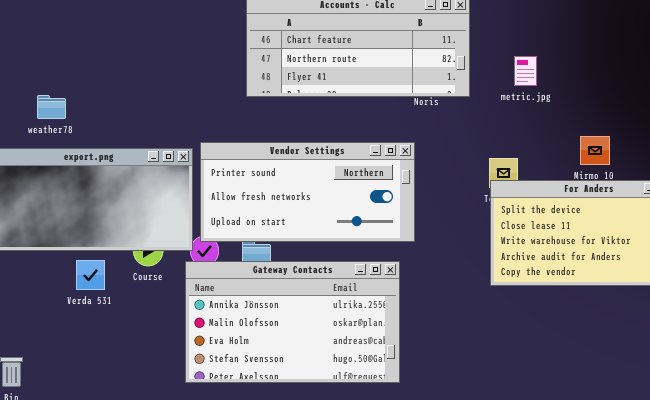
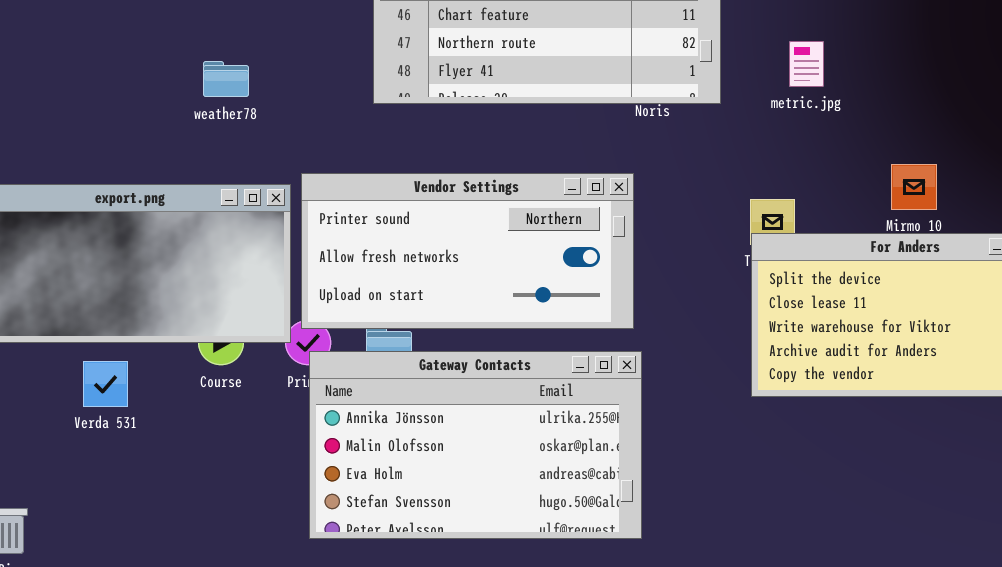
weather78: [37,95,66,119] -> [203,61,249,97], moved
Verda 531: [76,260,105,290] -> [83,361,128,407], moved
Gateway Contacts: [185,261,400,383] -> [309,351,642,539], moved

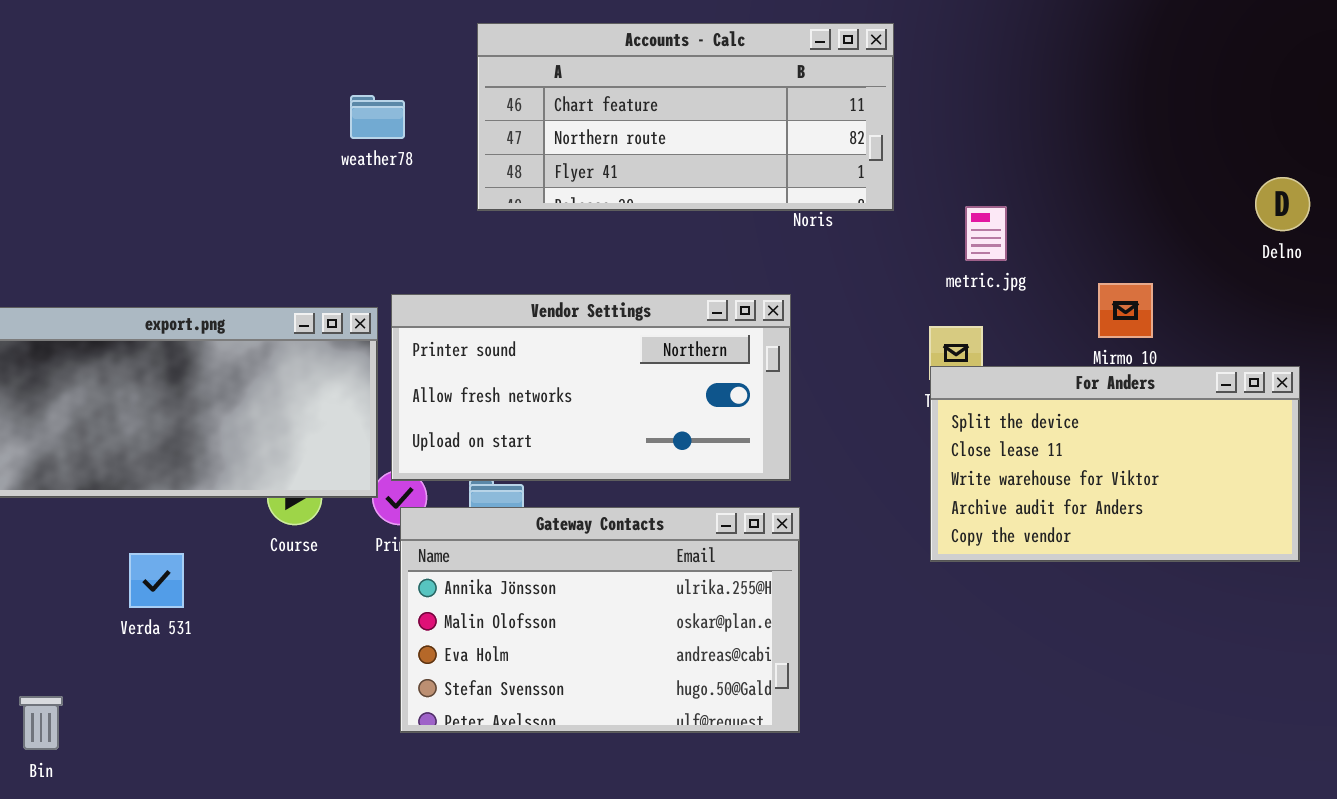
metric.jpg: [789,41,824,87] -> [965,206,1007,261], moved
weather78: [203,61,249,97] -> [350,95,405,139], moved
Verda 531: [83,361,128,407] -> [129,553,184,608], moved

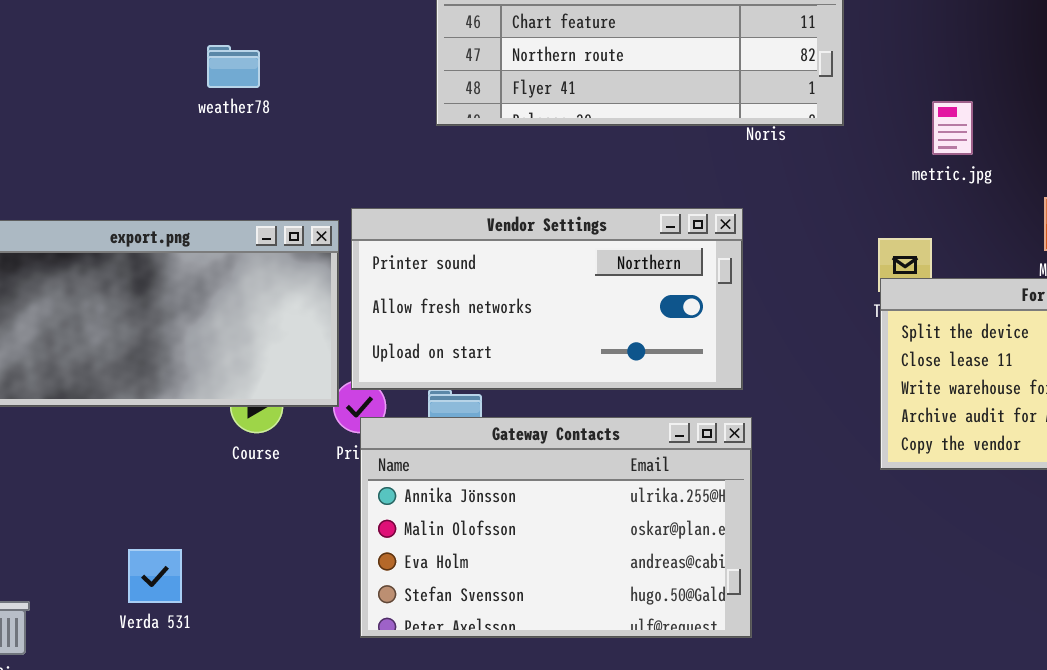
weather78: [350,95,405,139] -> [207,45,260,88], moved
metric.jpg: [965,206,1007,261] -> [932,101,973,155], moved
Verda 531: [129,553,184,608] -> [128,549,182,603], moved

